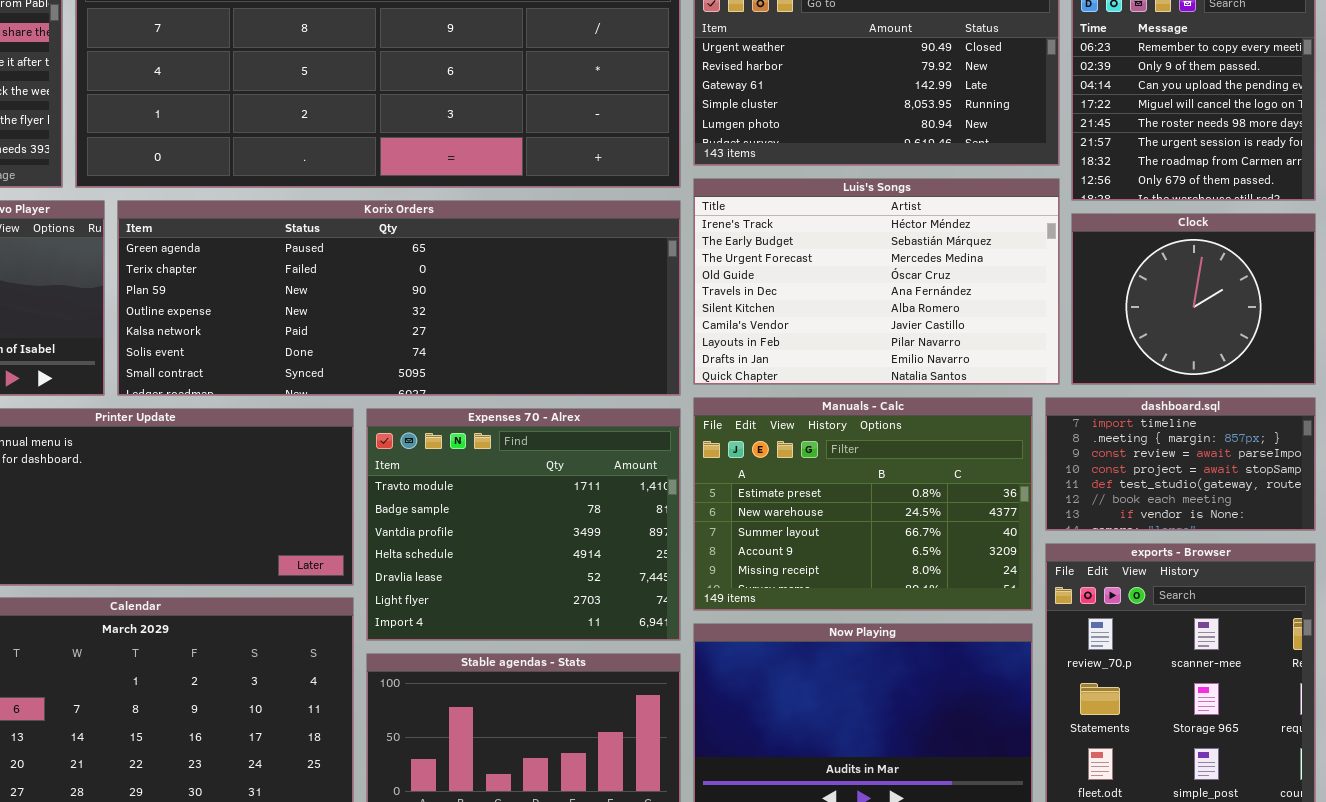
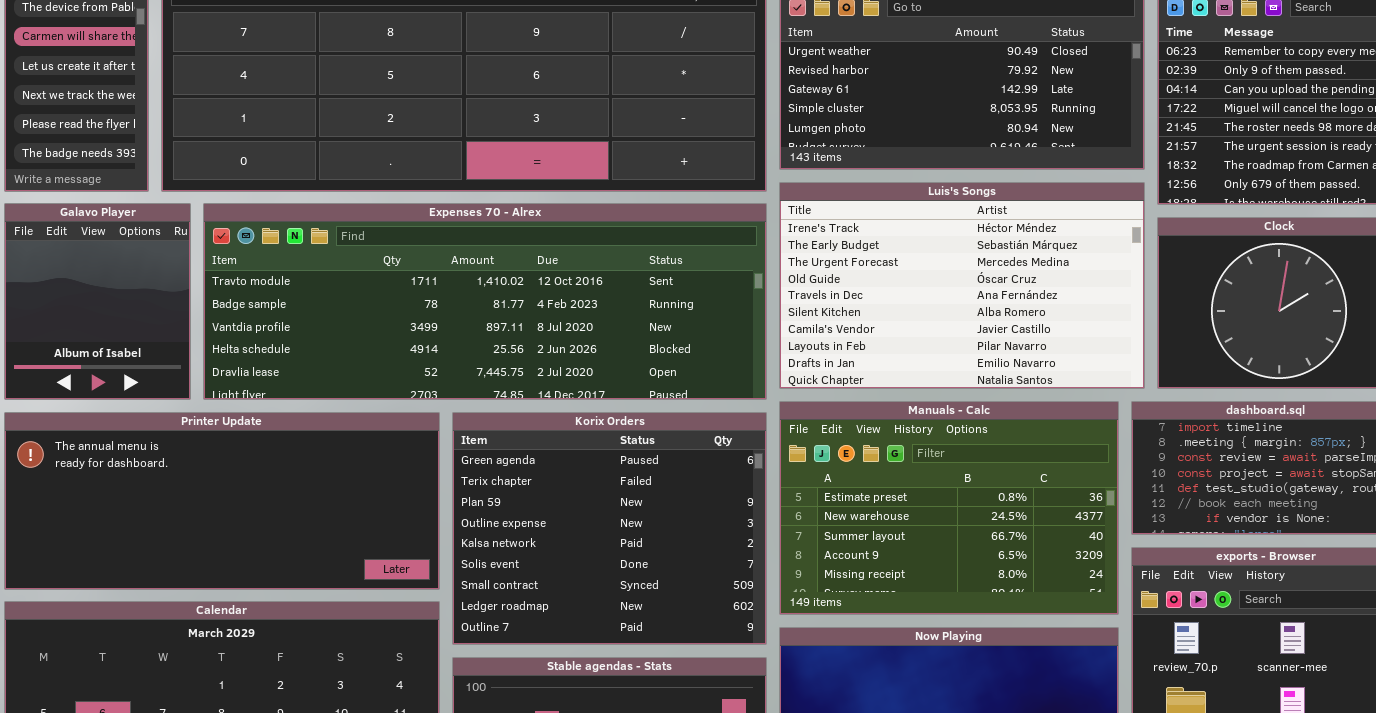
Korix Orders: [117,200,681,396] -> [452,412,767,645], moved, resized
Expenses 70 - Alrex: [366,408,681,641] -> [203,203,767,400], moved, resized

